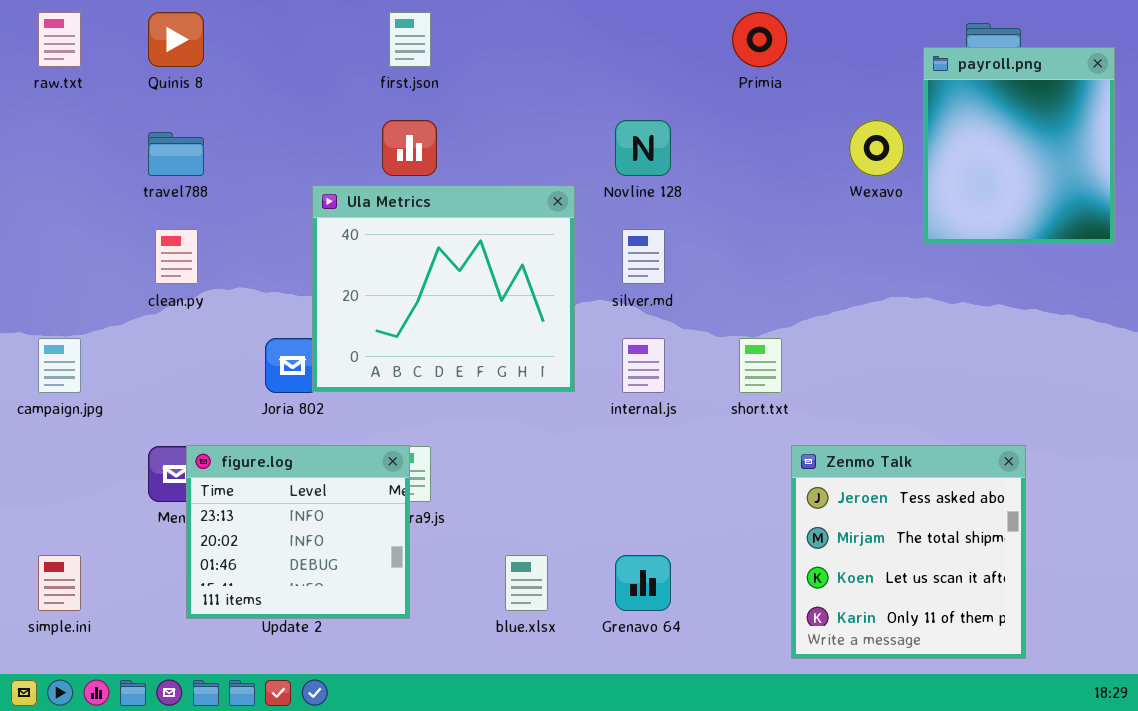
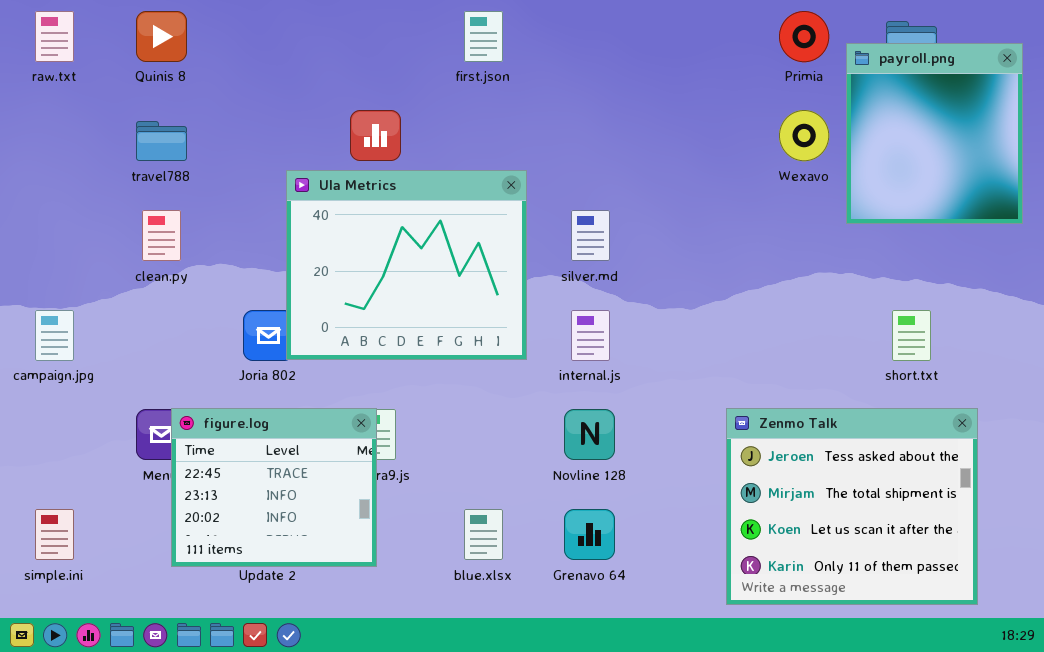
first.json: [389,12,431,67] -> [464,11,503,62], moved
Primia: [732,12,787,67] -> [779,11,829,62], moved
Novline 128: [615,120,671,176] -> [564,409,615,460], moved
short.txt: [739,338,782,393] -> [892,310,931,361], moved
figure.log: [186,445,410,619] -> [171,408,377,567], scrolled up 1 row
Zenmo Talk: [791,445,1026,659] -> [726,408,978,605], resized

